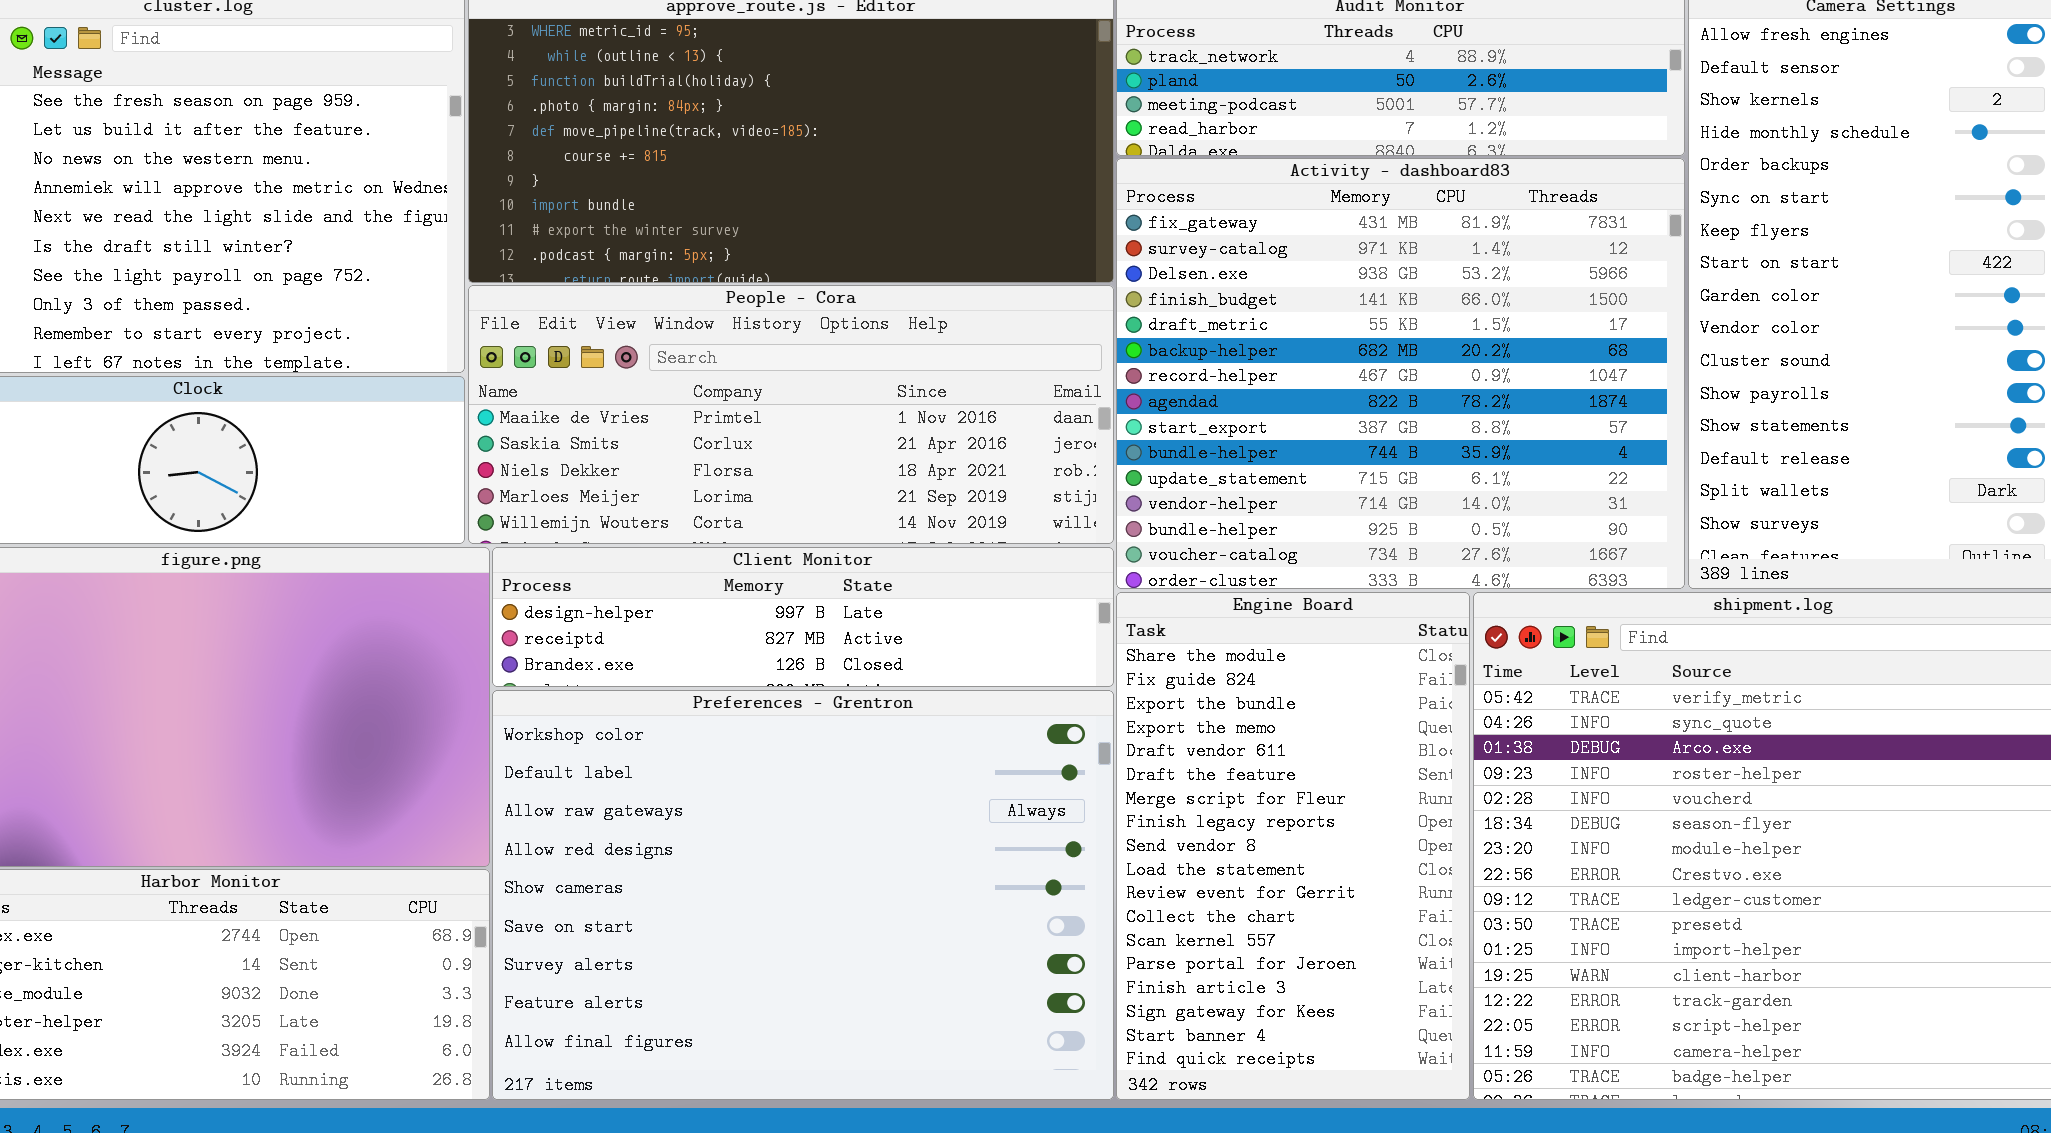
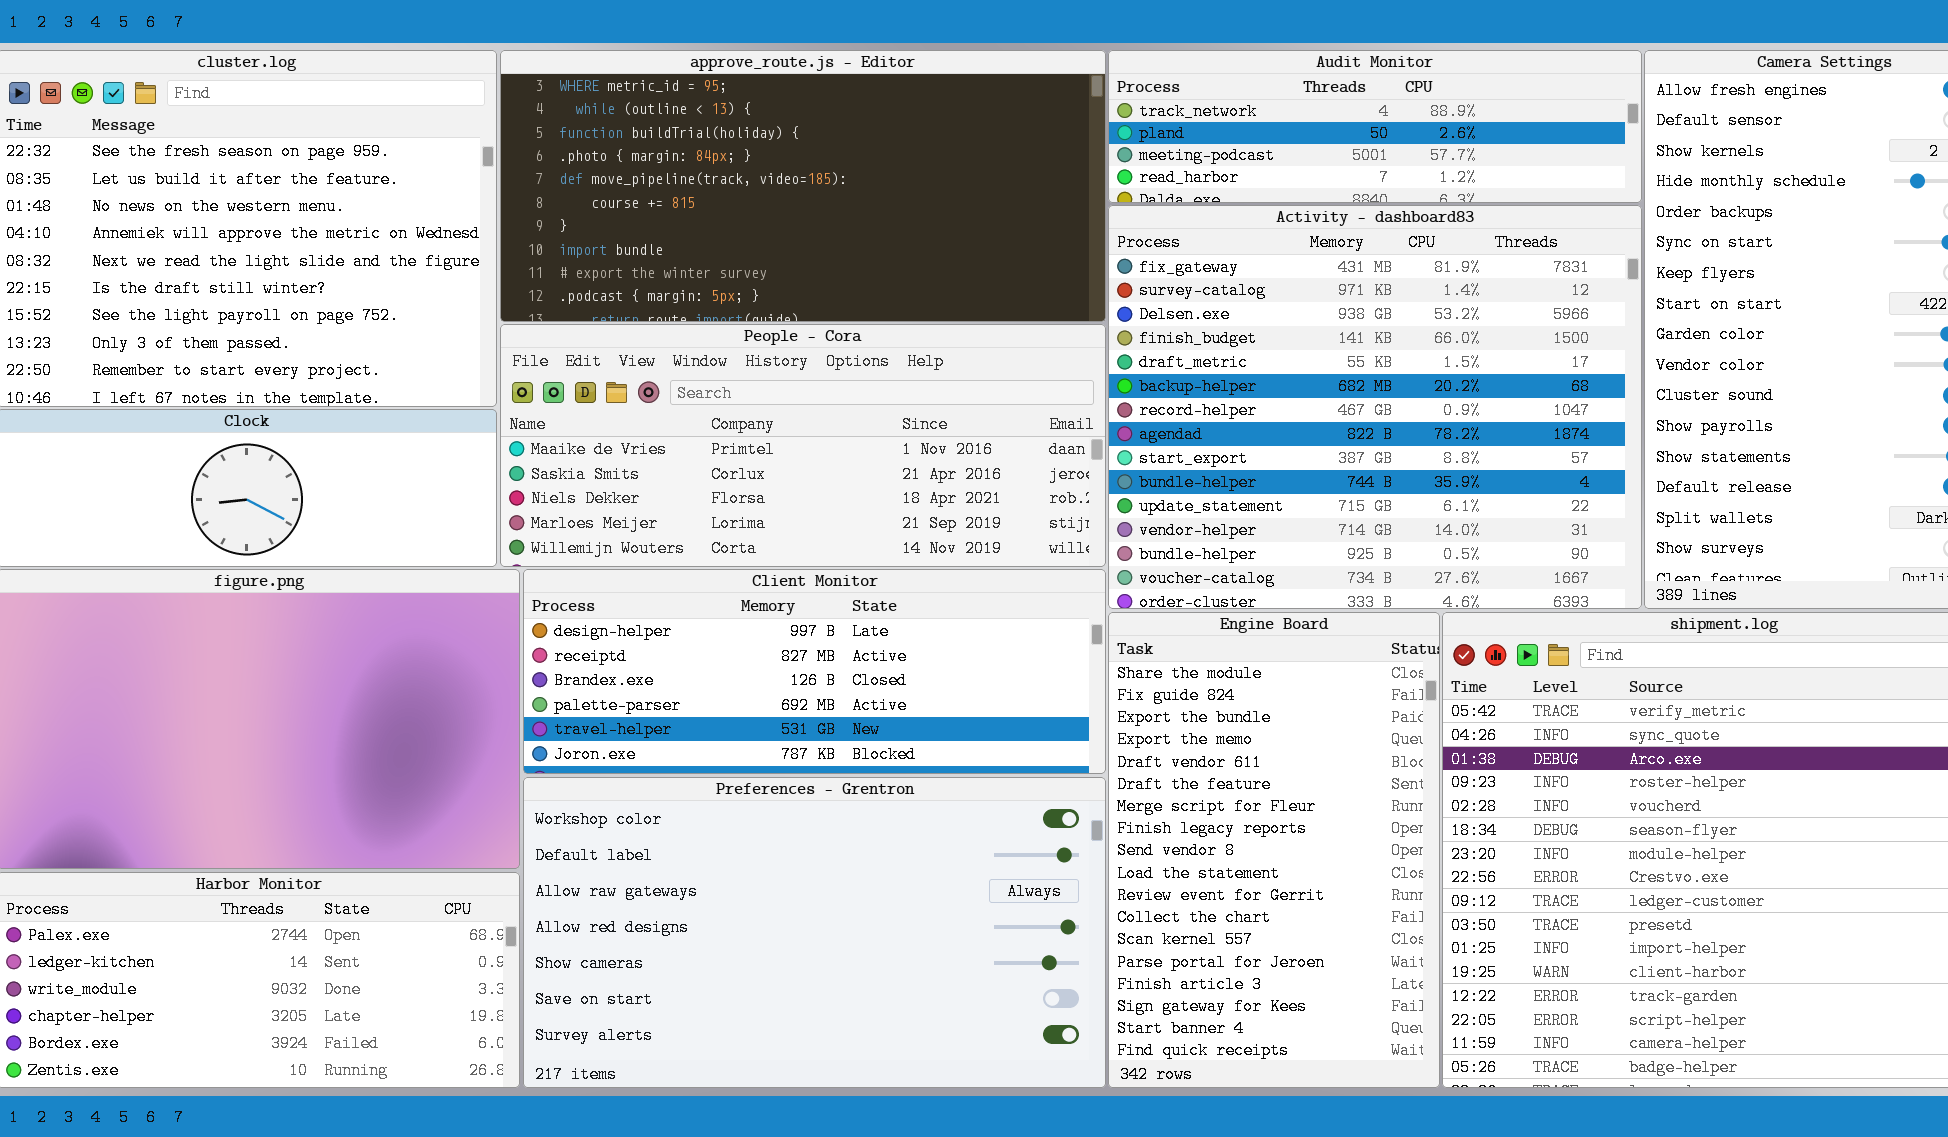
Client Monitor: [492,547,1114,687] -> [523,569,1106,774], resized
Preferences - Grentron: [492,690,1114,1100] -> [523,777,1106,1088], resized

